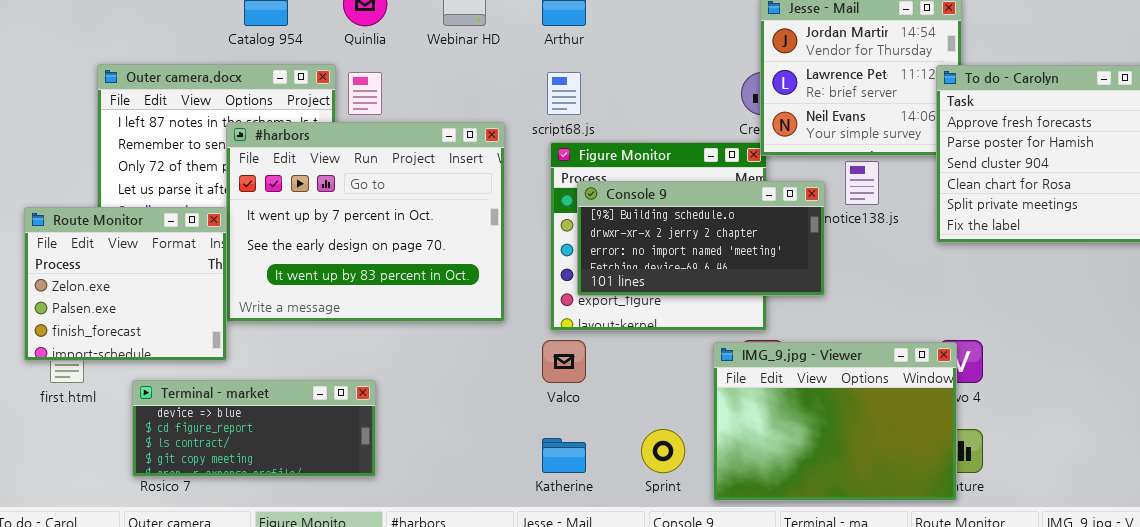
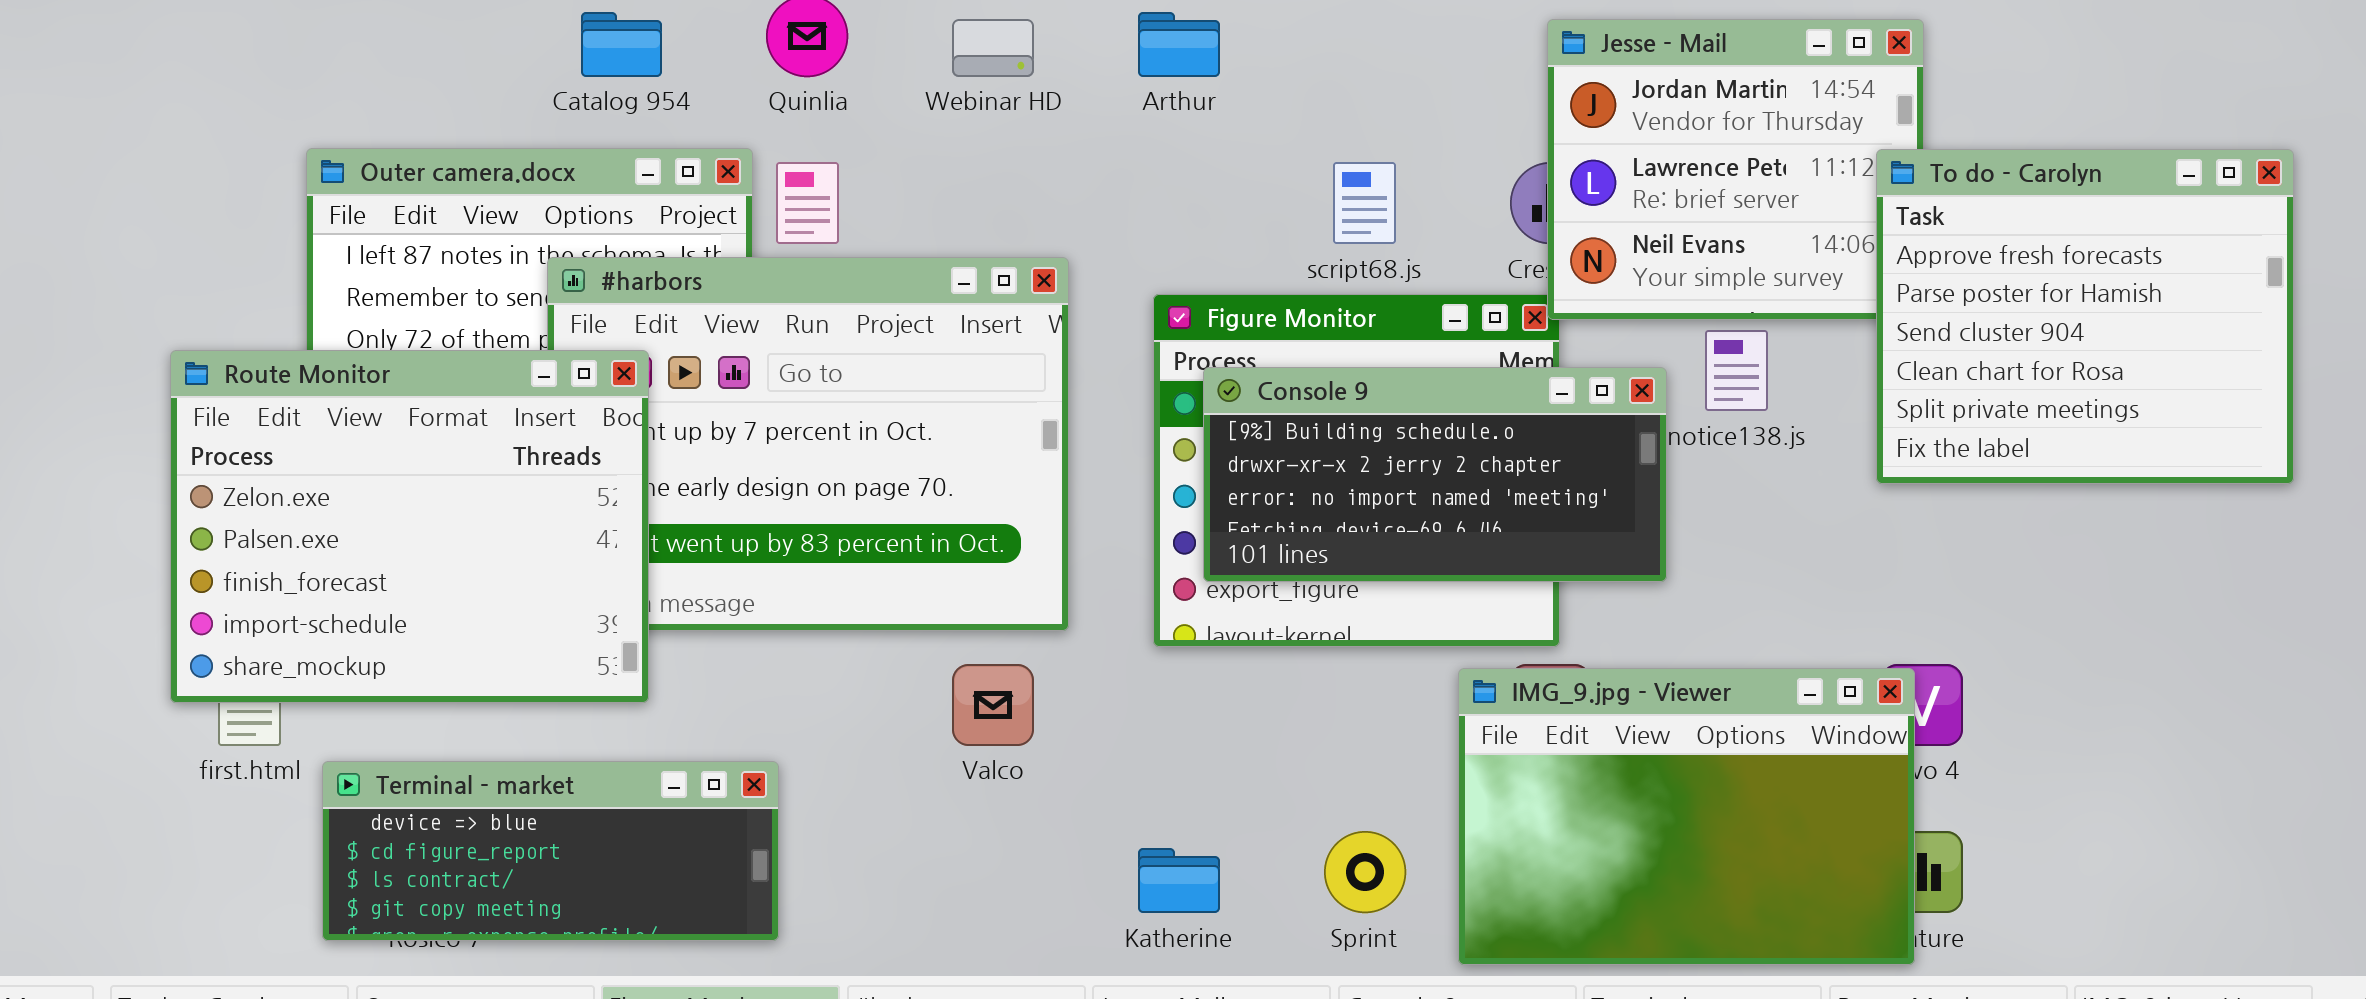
script68.js: [547,72,581,115] -> [1333,162,1396,244], moved
Route Monitor: [24,207,227,361] -> [170,350,649,703], resized
Valco: [542,340,586,383] -> [952,664,1034,746], moved
Terminal - market: [132,380,376,477] -> [322,761,779,941], moved

